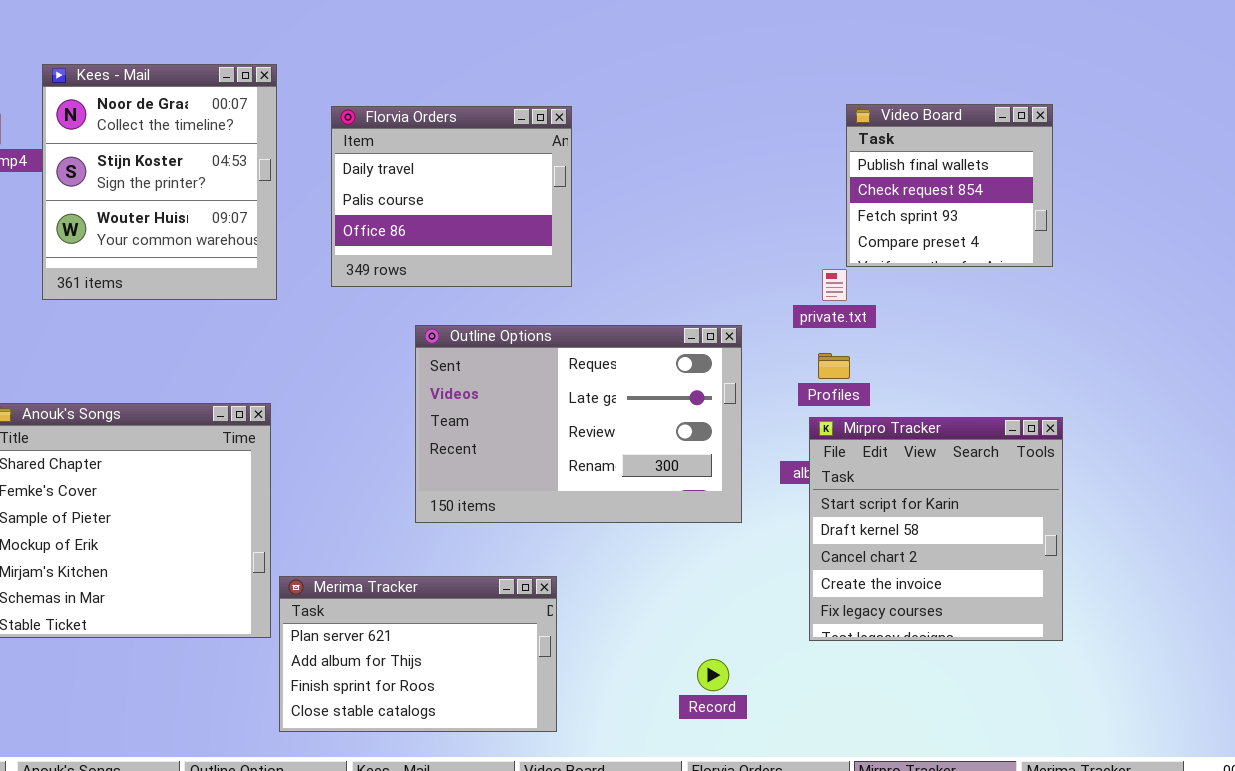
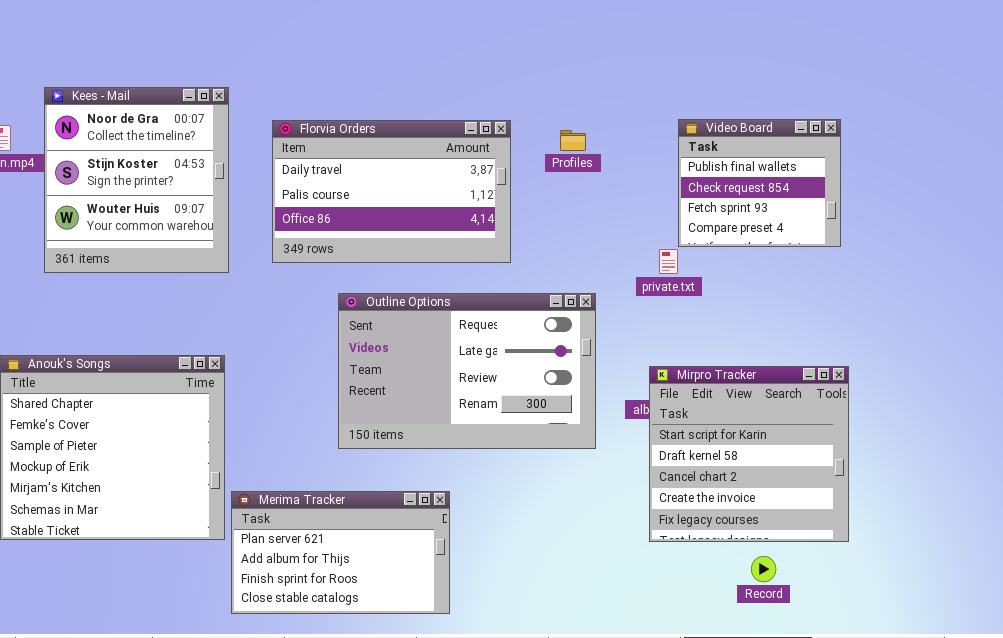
Florvia Orders: [331,106,572,287] -> [272,120,511,263], resized
Profiles: [818,353,850,379] -> [560,130,586,151], moved
Record: [697,659,729,691] -> [751,556,776,582], moved

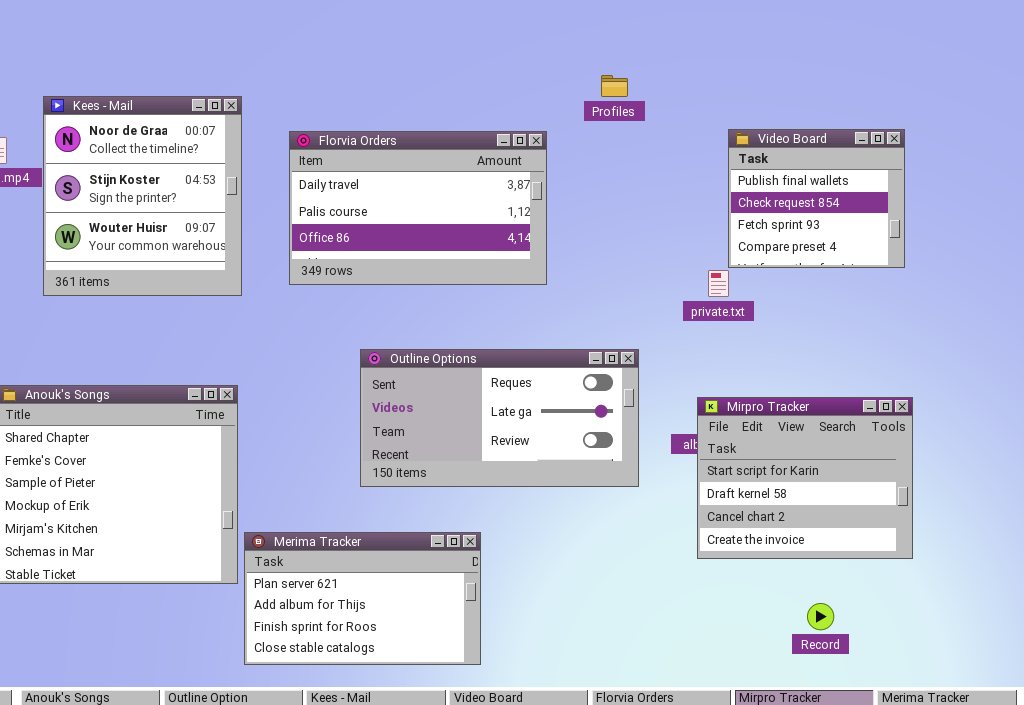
Profiles: [560,130,586,151] -> [601,75,628,97], moved
Outline Options: [338,293,596,449] -> [360,349,639,487], resized
Mirpro Tracker: [649,366,849,542] -> [697,397,913,559], resized

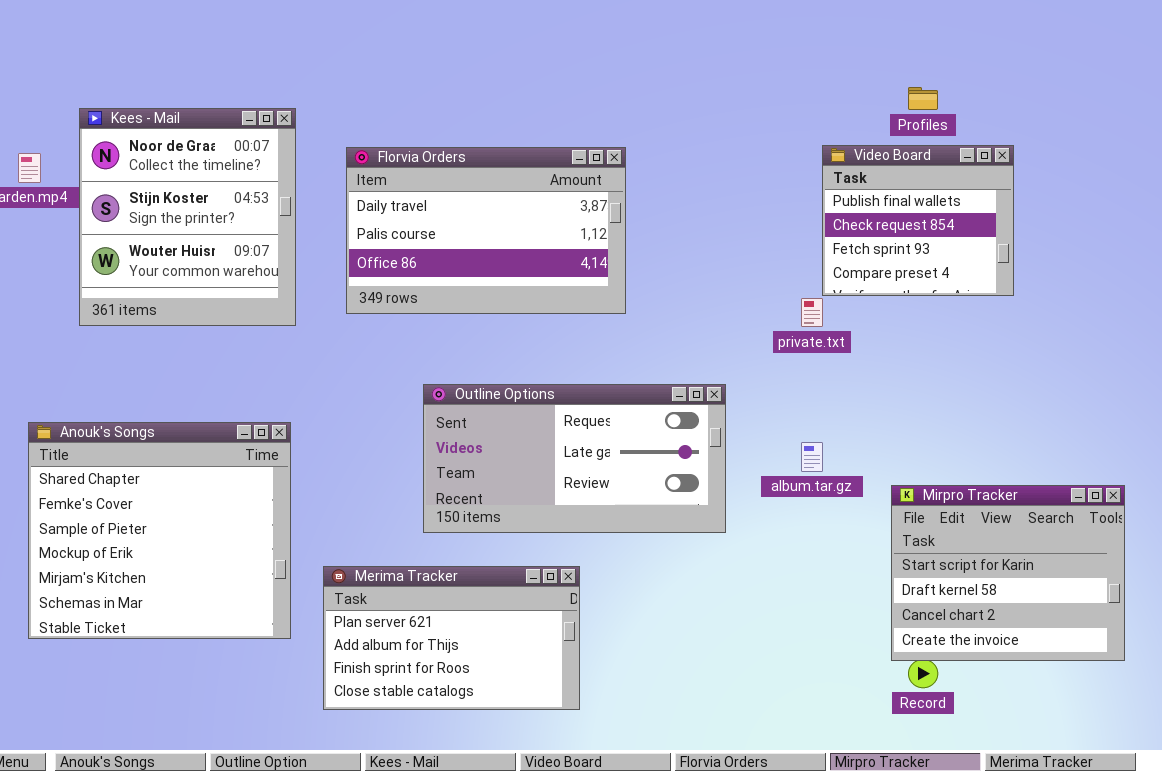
Profiles: [601,75,628,97] -> [908,87,938,110], moved
Mirpro Tracker: [697,397,913,559] -> [891,485,1125,661], moved
Merima Tracker: [244,532,481,665] -> [323,566,580,710], moved

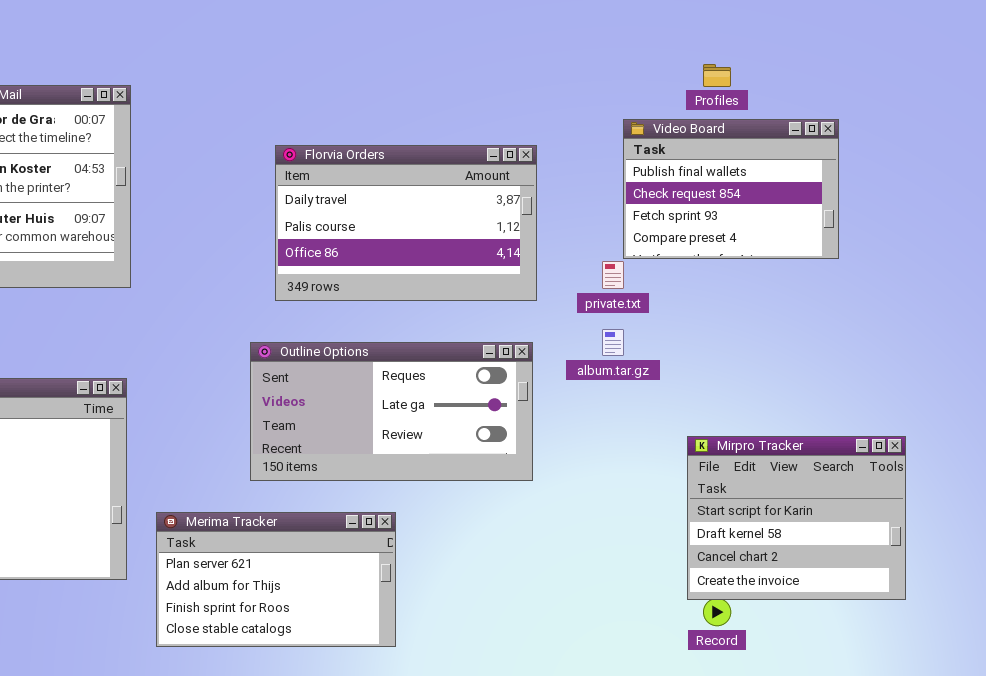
Video Board: [822,145,1014,296] -> [623,119,839,259], resized
Florvia Orders: [346,147,626,314] -> [275,145,537,301], moved
album.tar.gz: [801,442,823,472] -> [602,329,624,356], moved

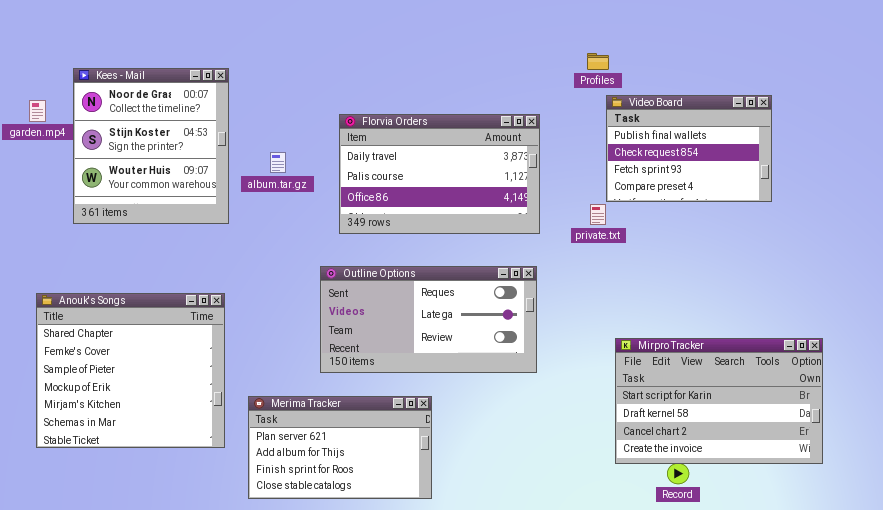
Profiles: [703,64,731,87] -> [587,53,609,70], moved
album.tar.gz: [602,329,624,356] -> [270,152,286,173], moved
Mirpro Tracker: [687,436,906,600] -> [615,338,823,464], resized

